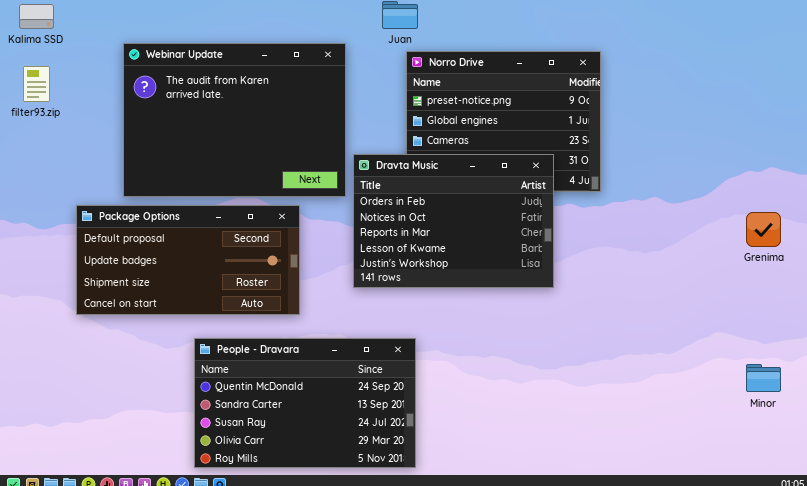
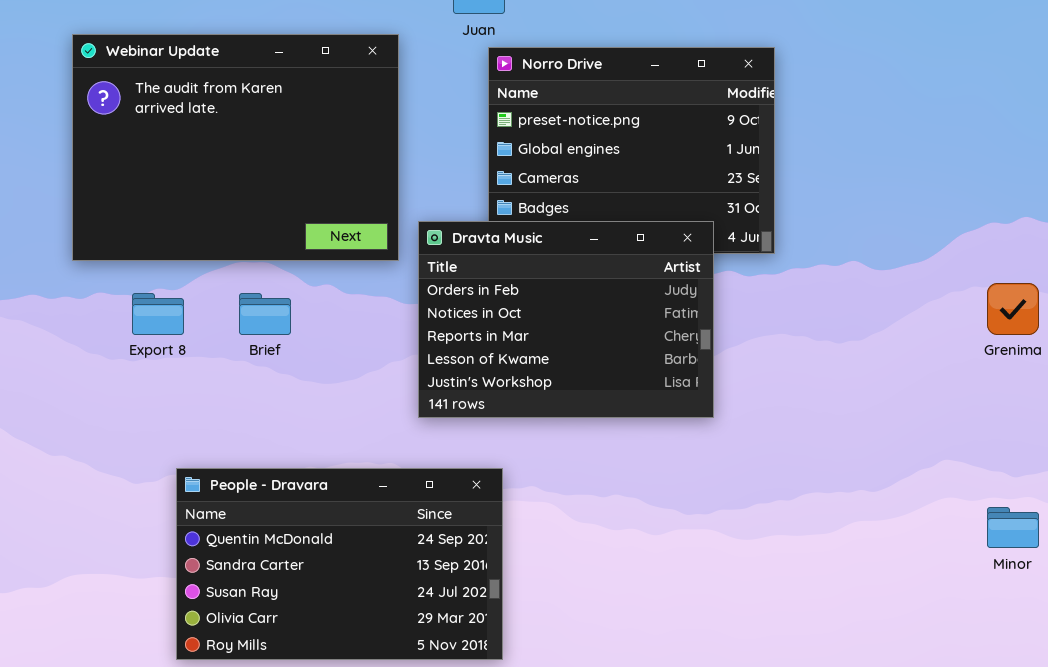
Dravta Music: [353,154,554,288] -> [418,221,714,418], moved
Package Options: [76,205,300,315] -> none, closed

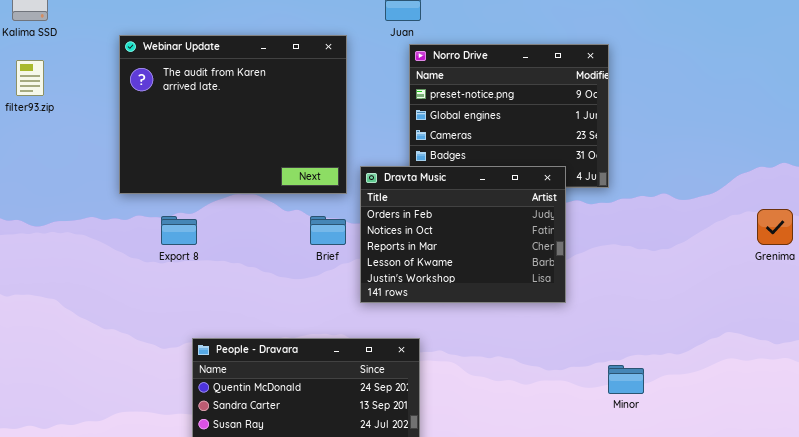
Brief: [239,293,291,335] -> [310,216,346,245], moved
Minor: [987,507,1039,548] -> [608,365,644,394], moved

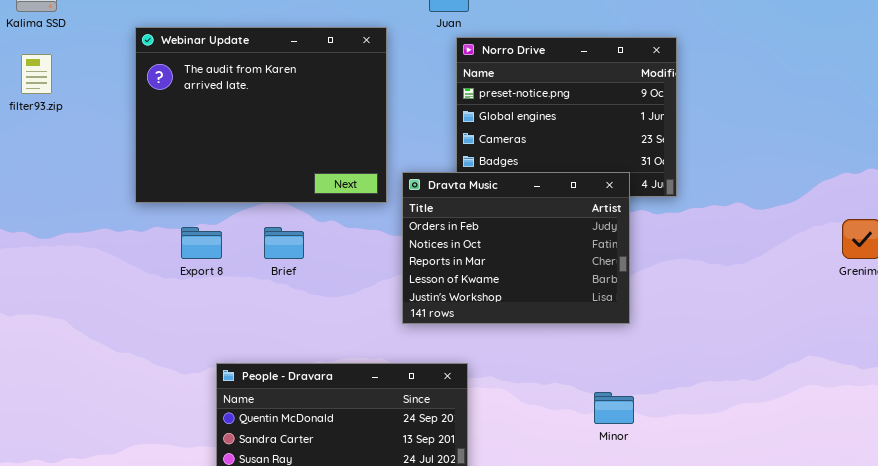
Brief: [310,216,346,245] -> [264,227,304,259], moved
Minor: [608,365,644,394] -> [594,392,634,424], moved

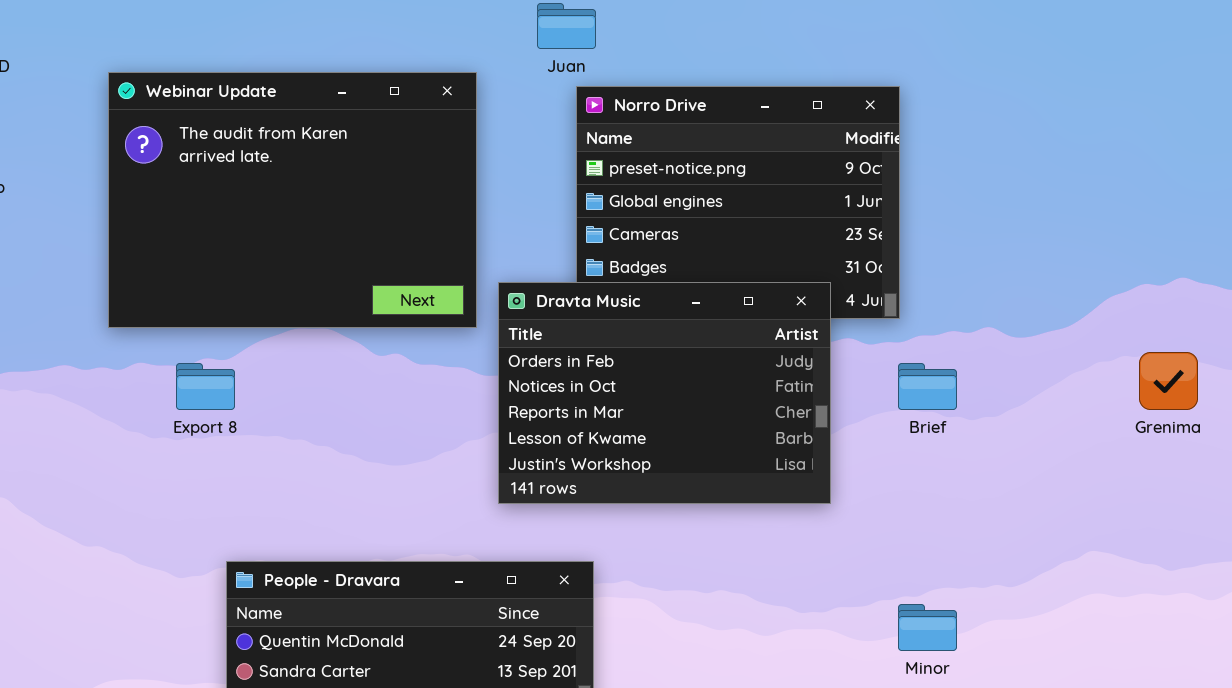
Brief: [264,227,304,259] -> [898,363,957,410], moved
Minor: [594,392,634,424] -> [898,604,957,651], moved

